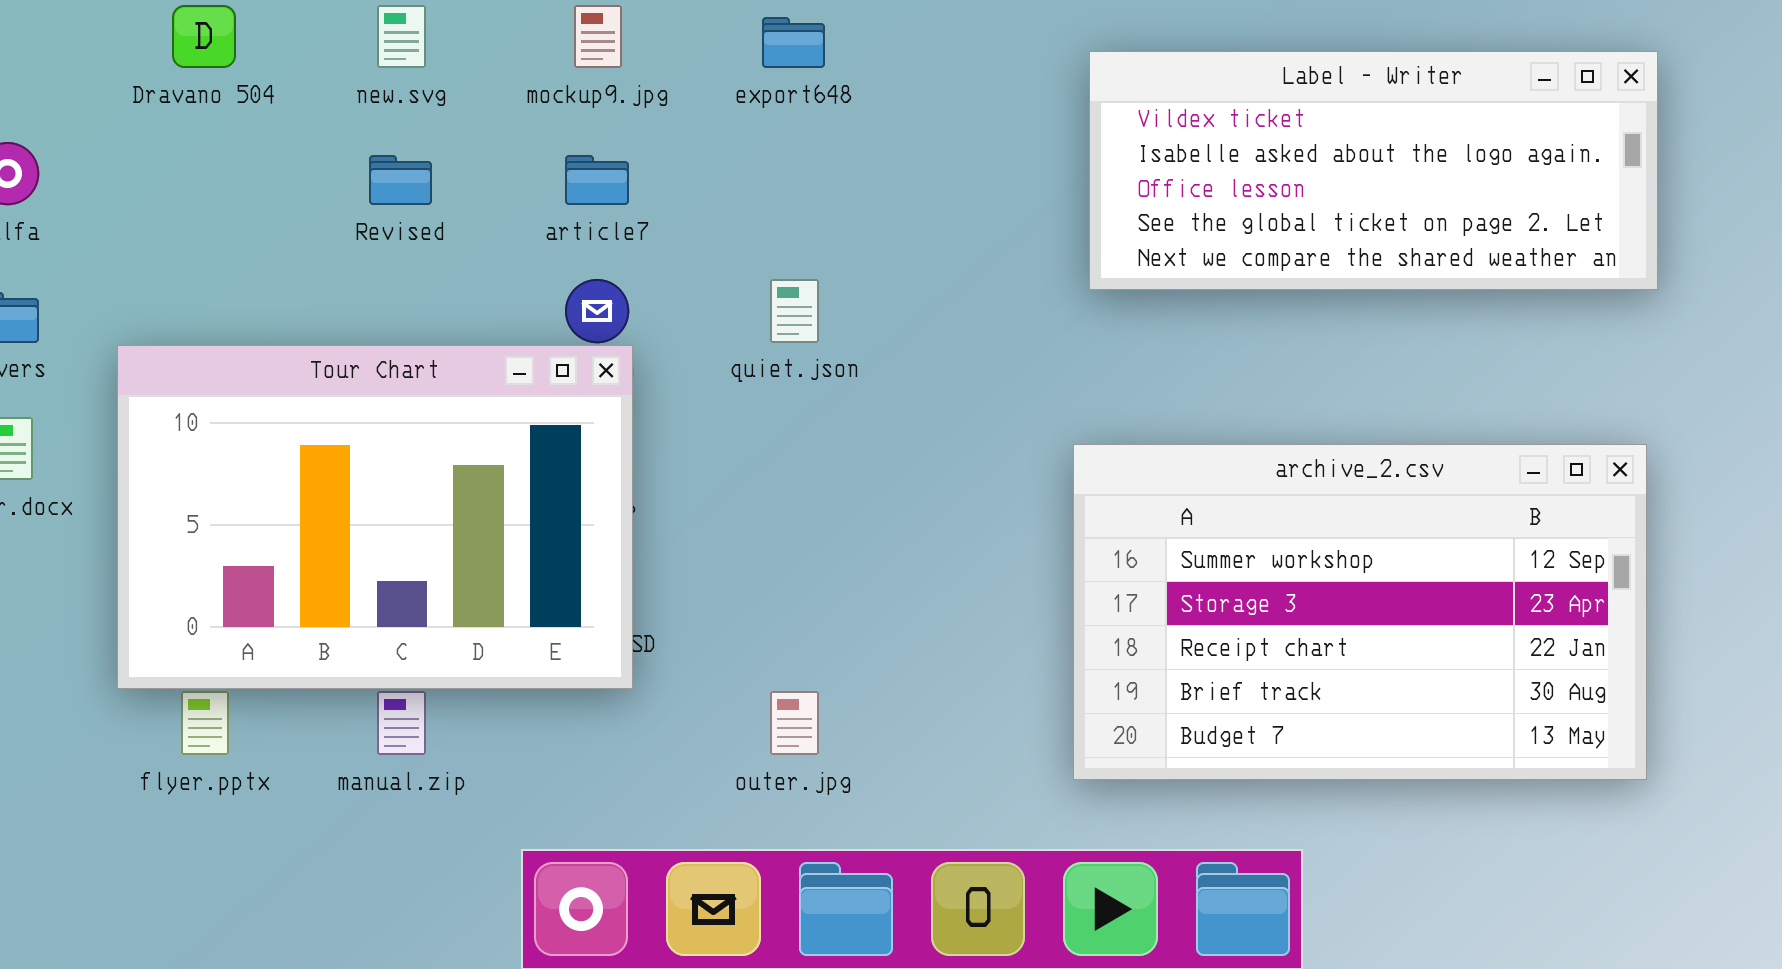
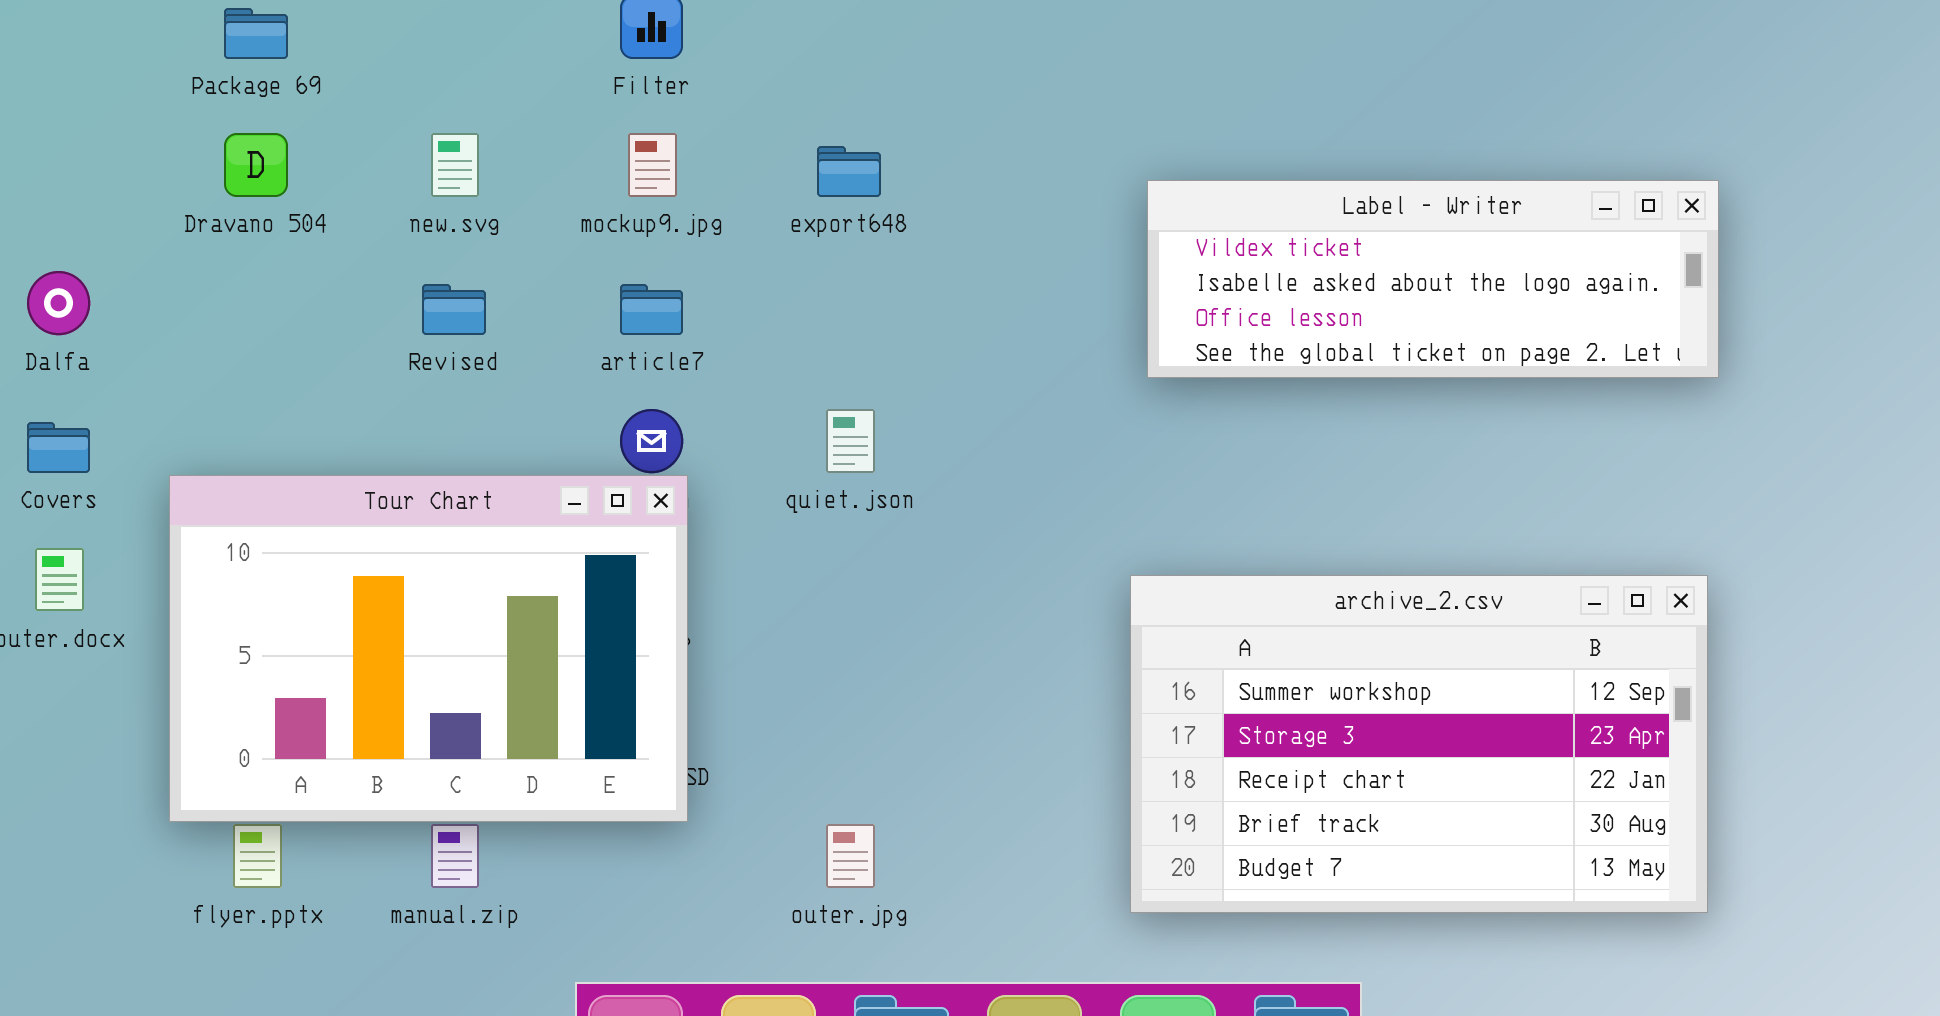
Label - Writer: [1089,51,1658,290] -> [1147,180,1719,378], resized

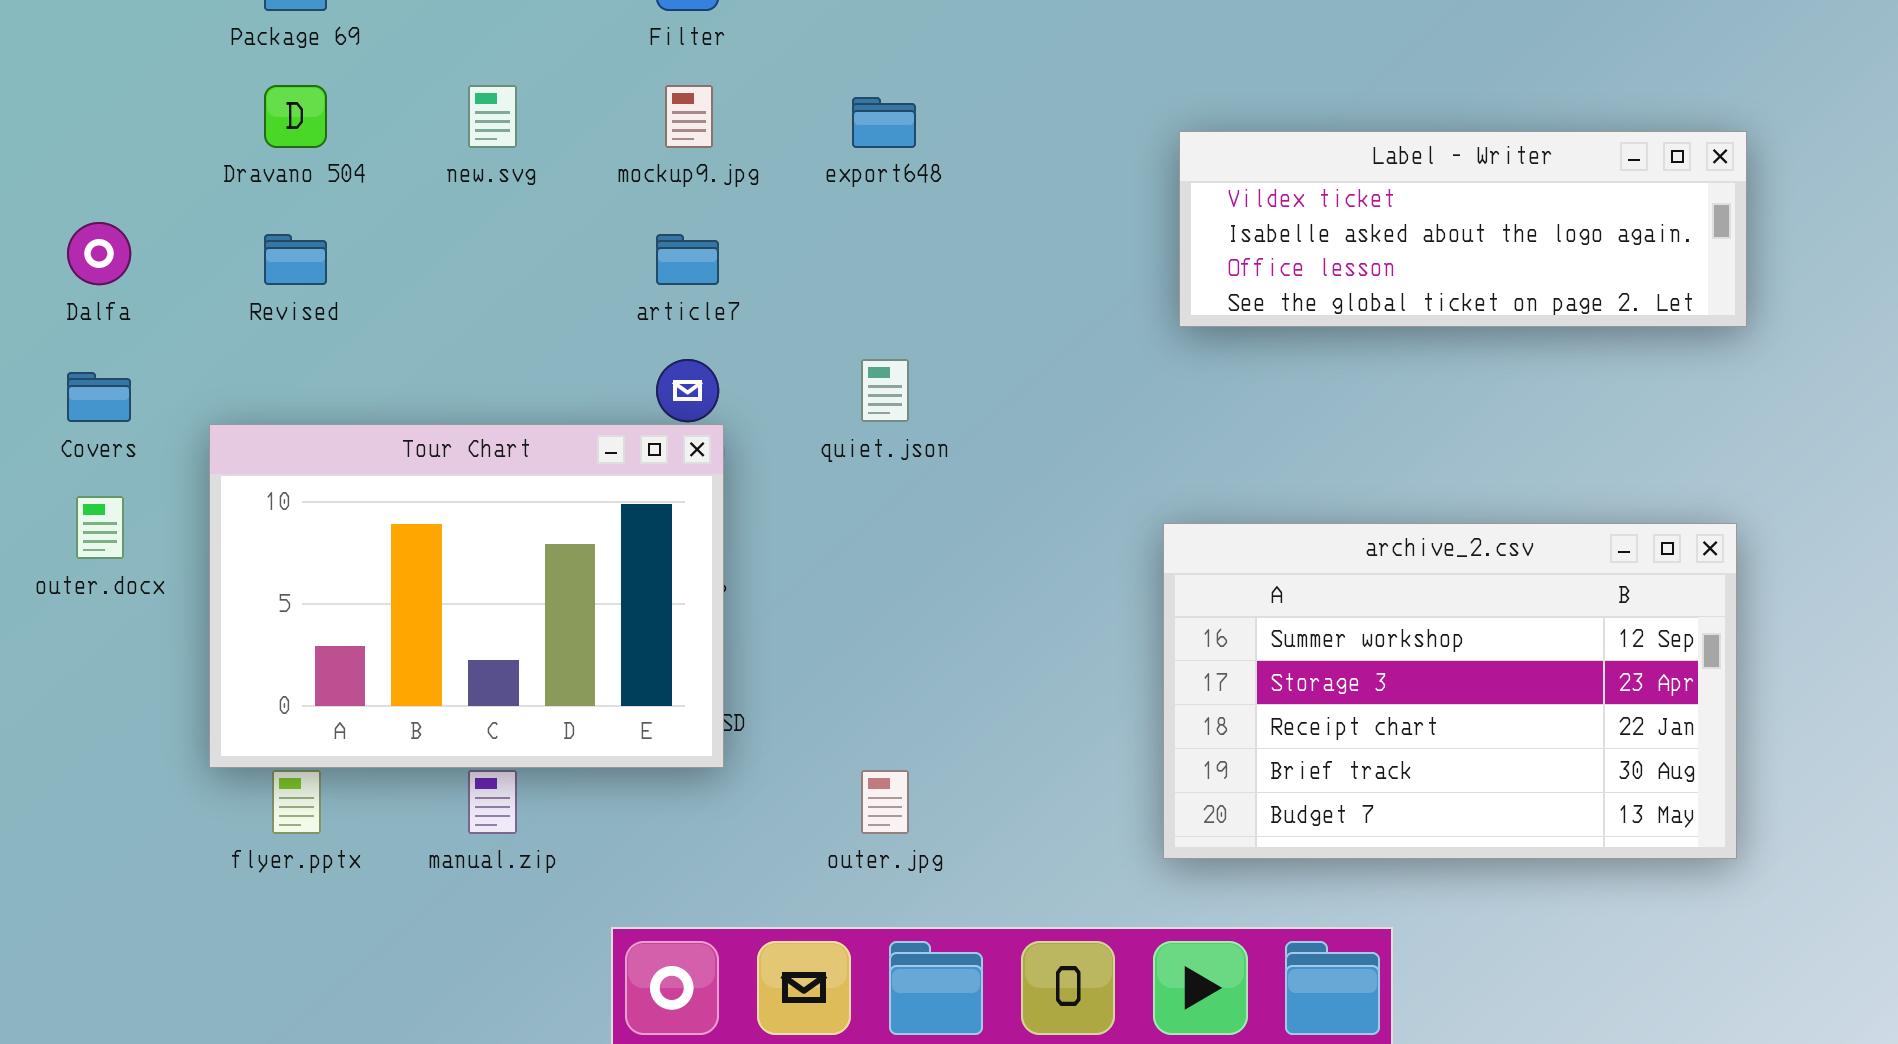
Revised: [422,284,486,335] -> [264,234,327,285], moved

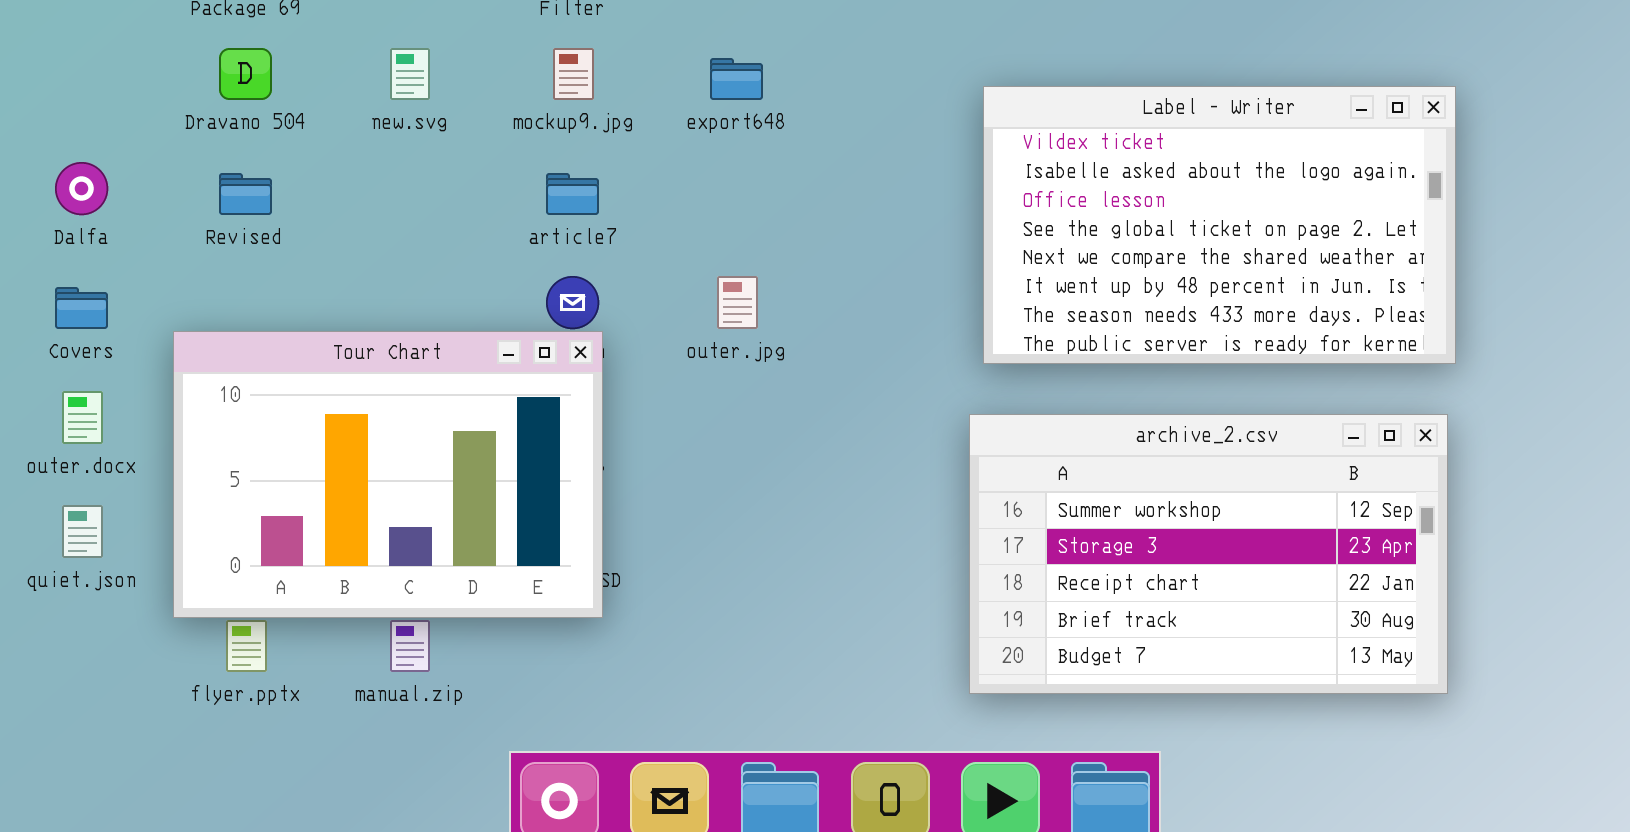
Label - Writer: [1179,131,1747,327] -> [983,86,1456,364], resized
quiet.json: [861,359,909,422] -> [62,505,103,558], moved
outer.jpg: [861,770,909,834] -> [717,276,758,329], moved

